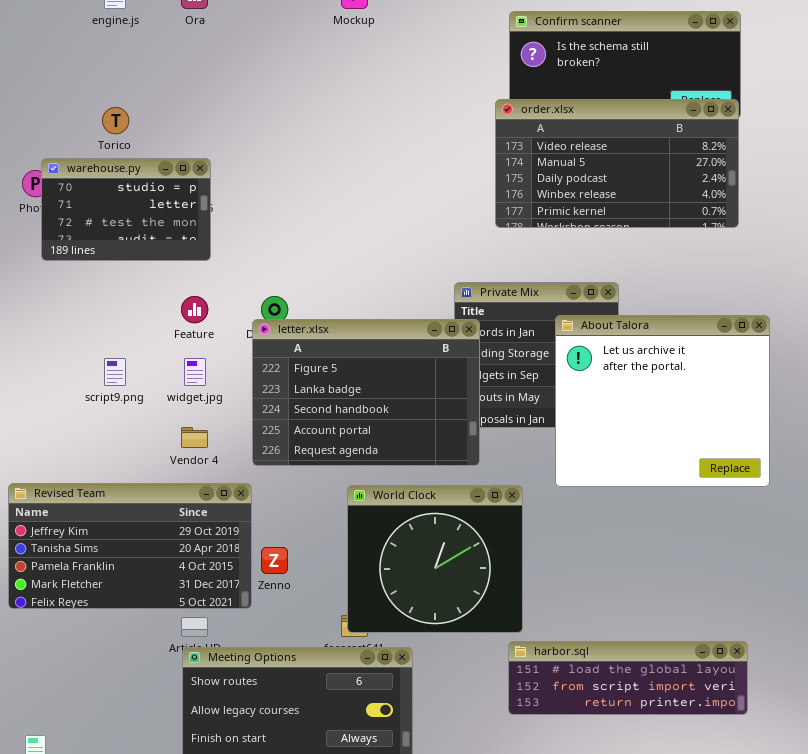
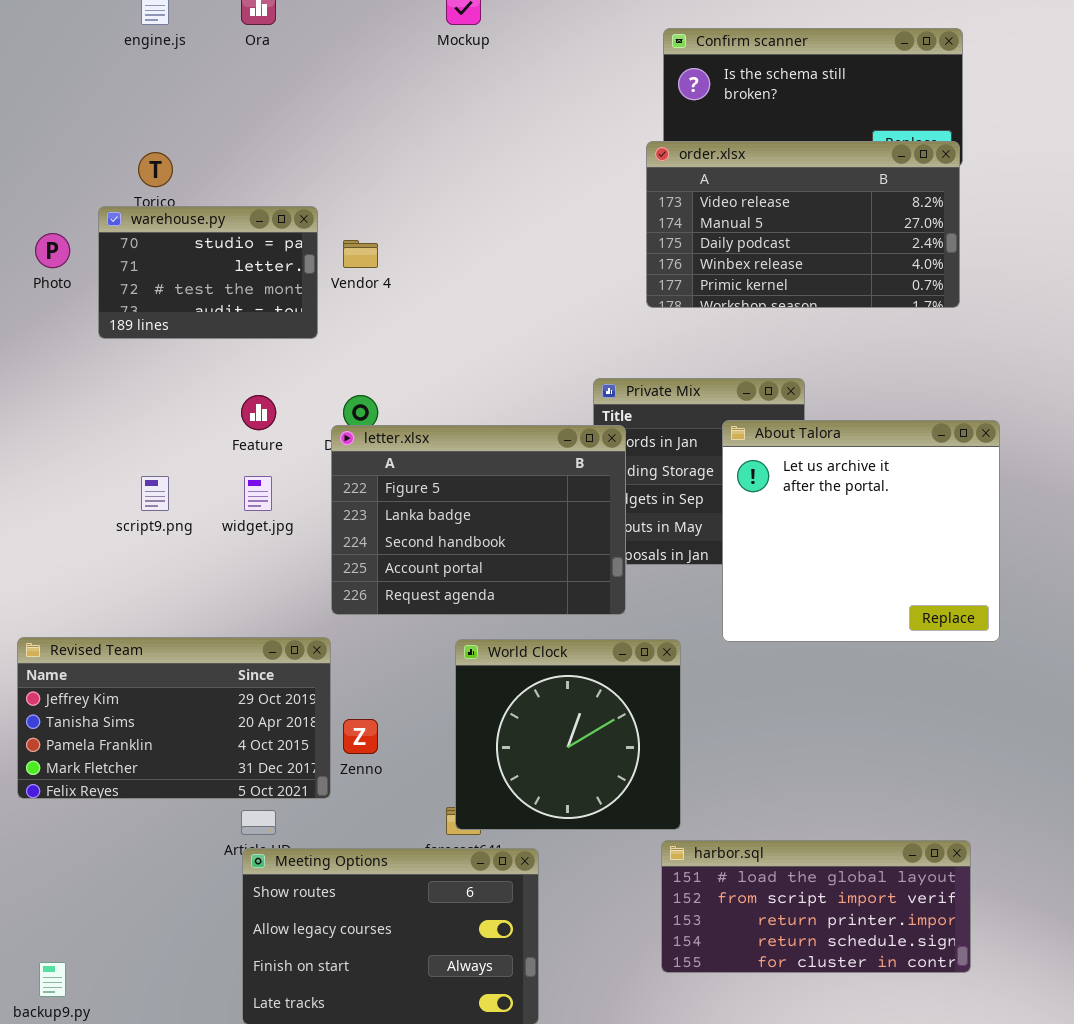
warehouse.py: [41,158,211,261] -> [98,206,318,339], moved
Vendor 4: [181,427,208,448] -> [343,240,378,268], moved
harbor.sql: [508,641,748,715] -> [661,840,971,973], resized

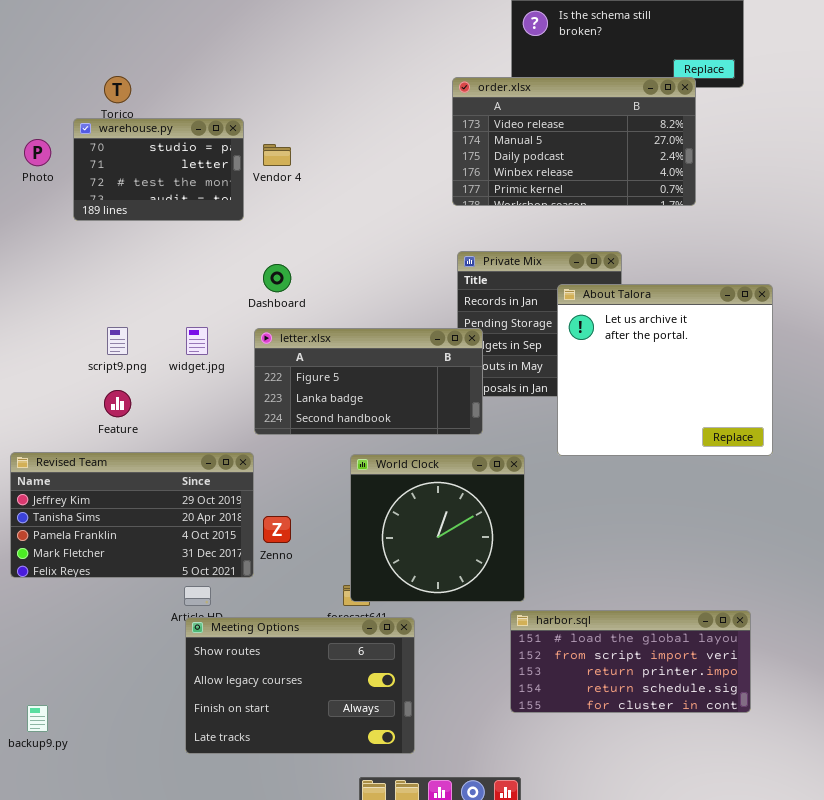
order.xlsx: [646,141,960,308] -> [452,77,696,206], moved
Feature: [241,395,276,430] -> [104,390,131,417], moved
letter.xlsx: [331,425,626,615] -> [254,328,483,435], resized

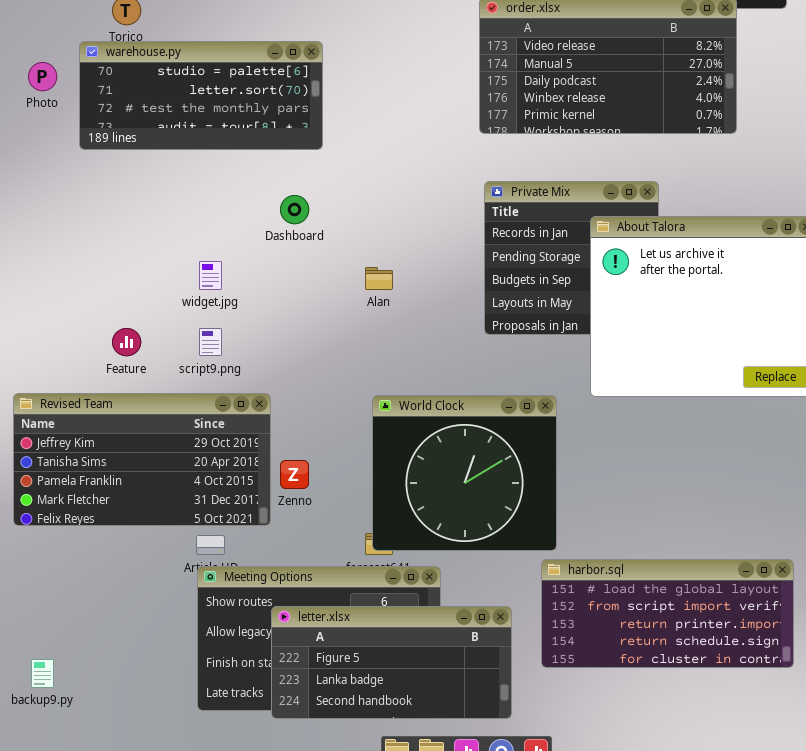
warehouse.py: [73,118,244,221] -> [79,41,323,150], resized
script9.png: [107,327,128,355] -> [199,328,222,356], moved
letter.xlsx: [254,328,483,435] -> [271,606,512,719], moved

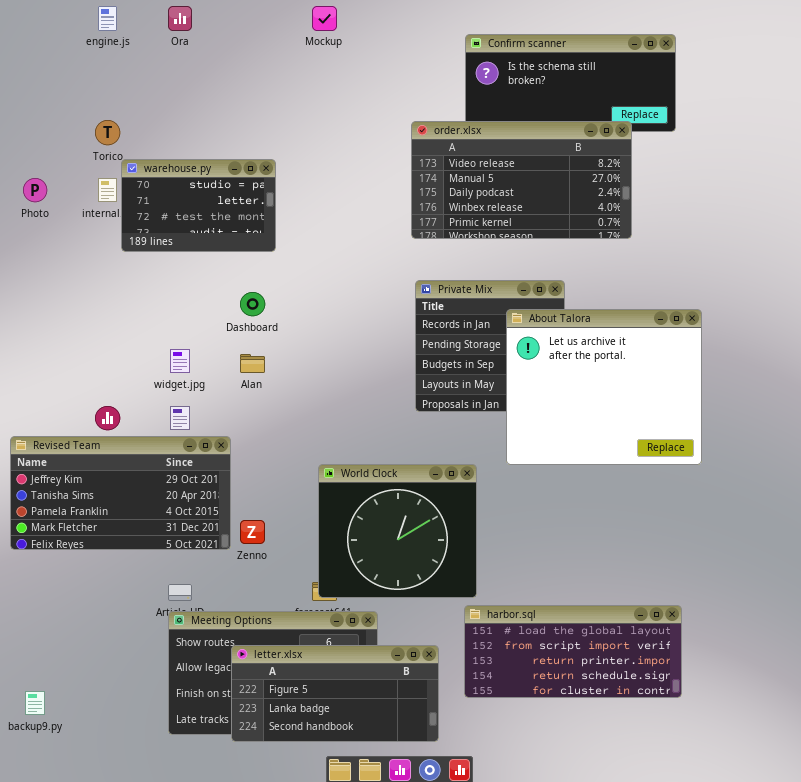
warehouse.py: [79,41,323,150] -> [121,159,276,252], resized
Alan: [365,267,393,290] -> [240,354,265,373], moved
Revised Team: [13,393,271,526] -> [10,436,231,550], moved

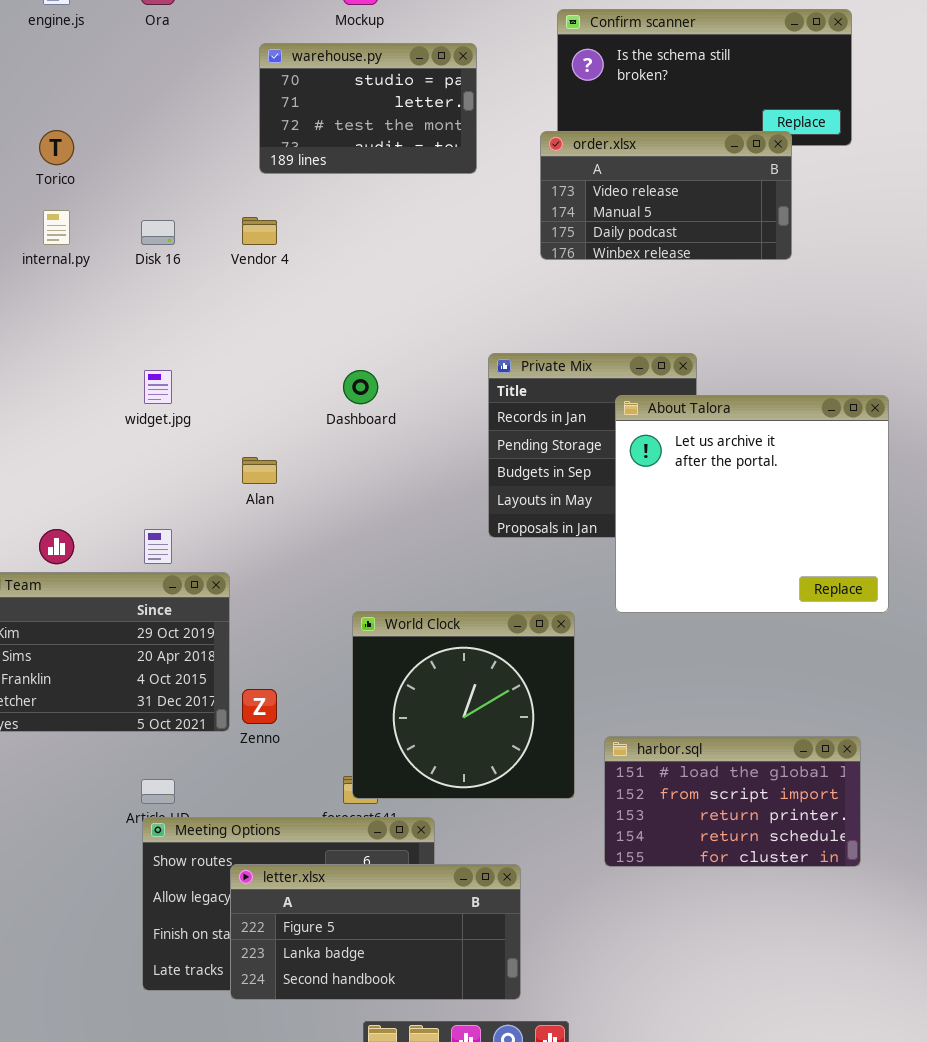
order.xlsx: [411,121,632,239] -> [540,131,792,260], resized
warehouse.py: [121,159,276,252] -> [259,43,477,174], moved
Dashboard: [240,292,265,316] -> [343,370,378,404], moved
widget.jpg: [170,349,190,373] -> [144,370,172,404], moved
harbor.sql: [464,605,682,698] -> [604,736,861,867], moved, resized

